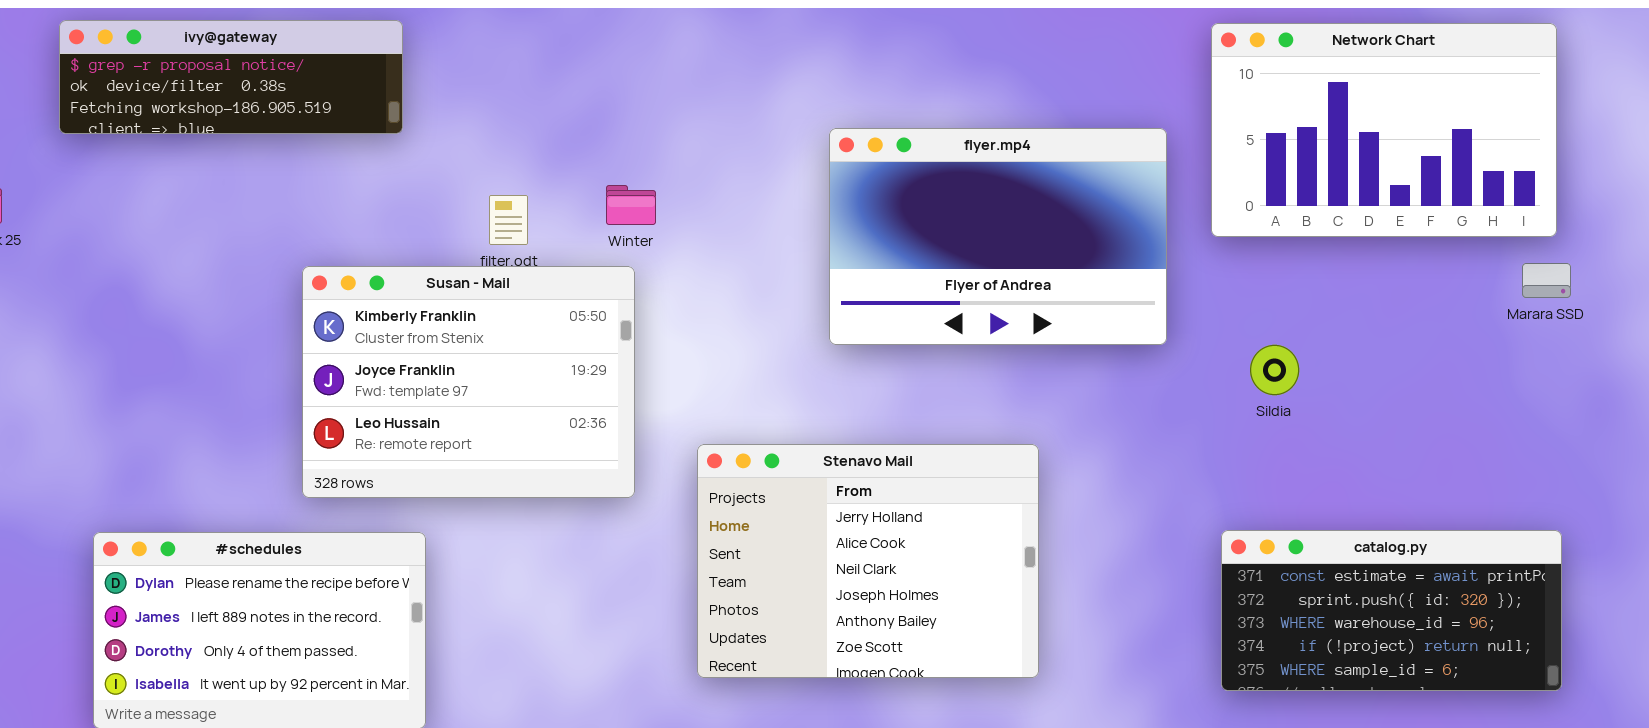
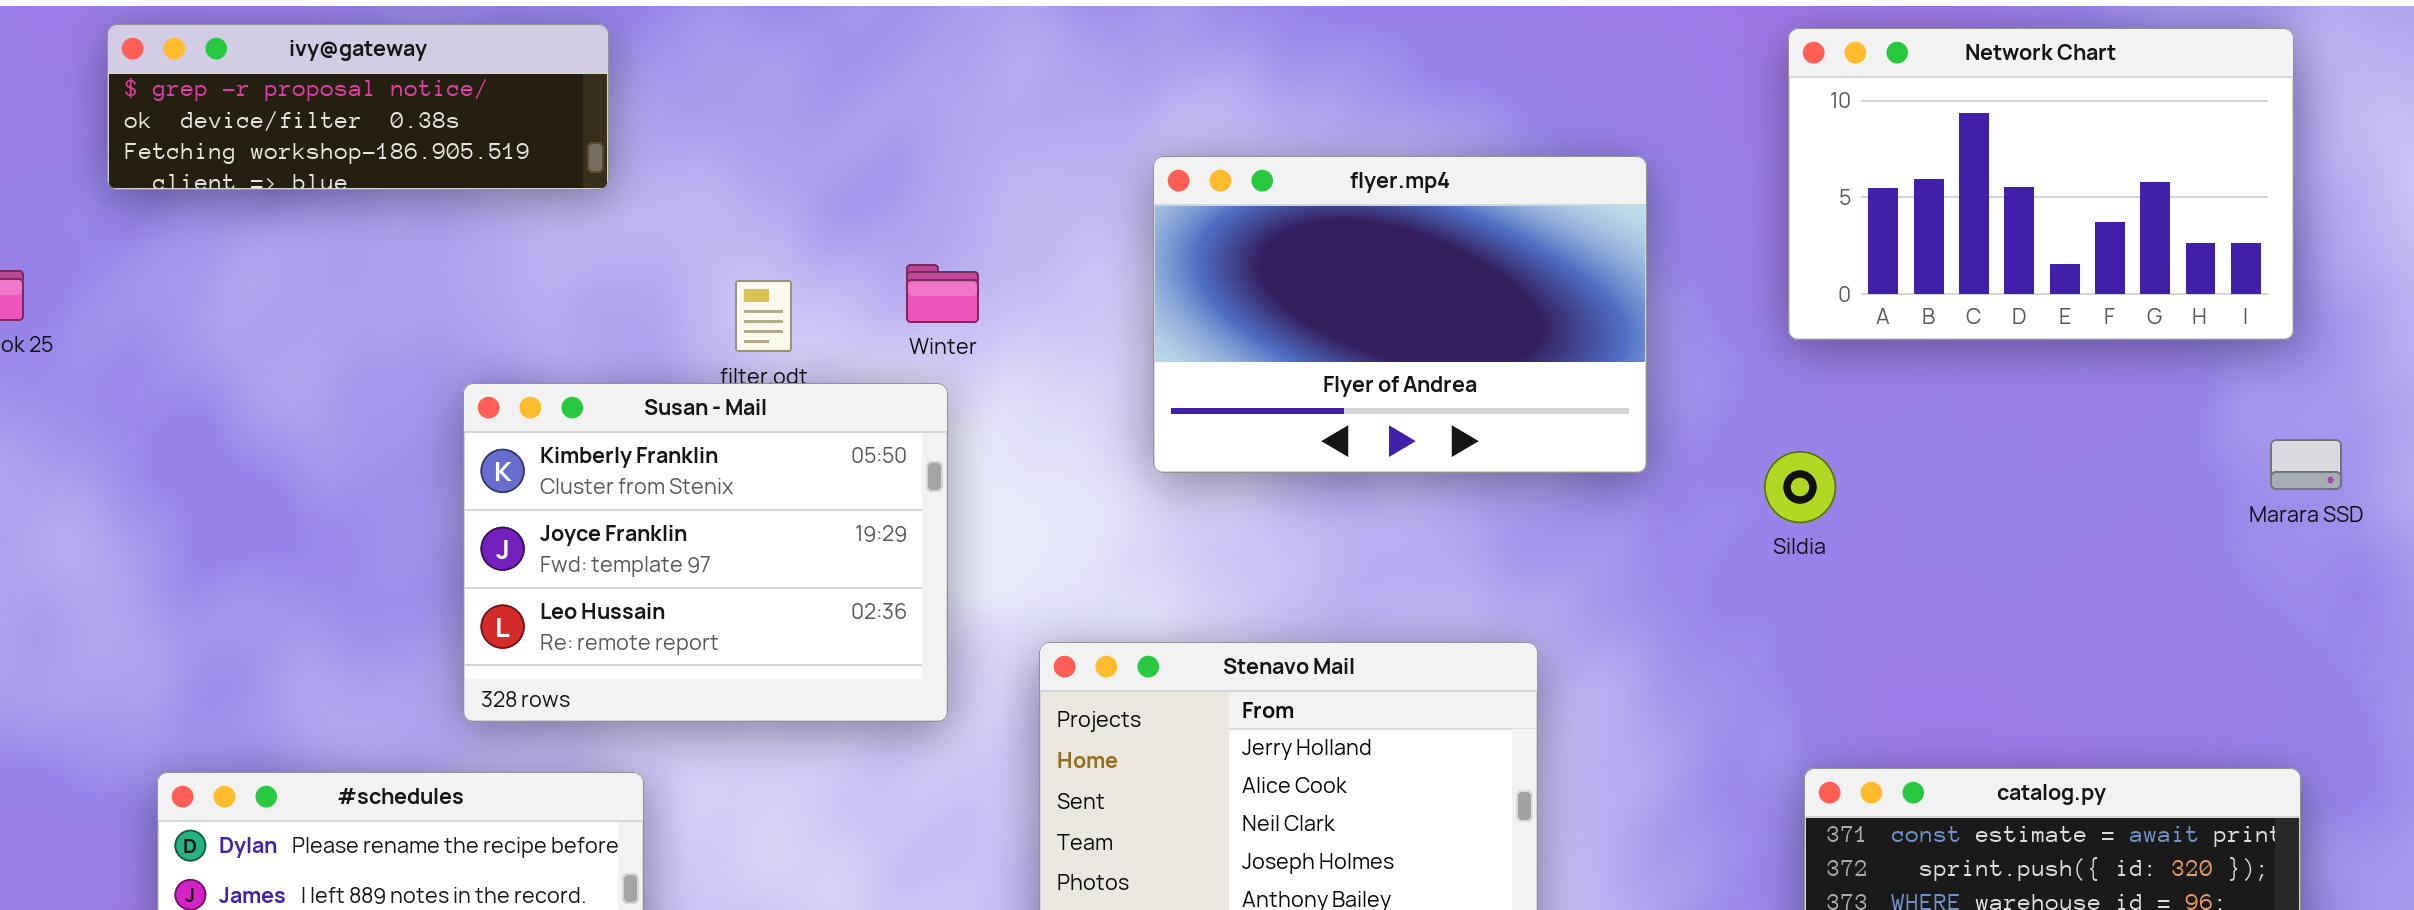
flyer.mp4: [829,128,1167,345] -> [1153,156,1647,473], moved
Marara SSD: [1522,263,1571,298] -> [2270,439,2342,490], moved
Sildia: [1250,345,1299,395] -> [1764,451,1836,523], moved

